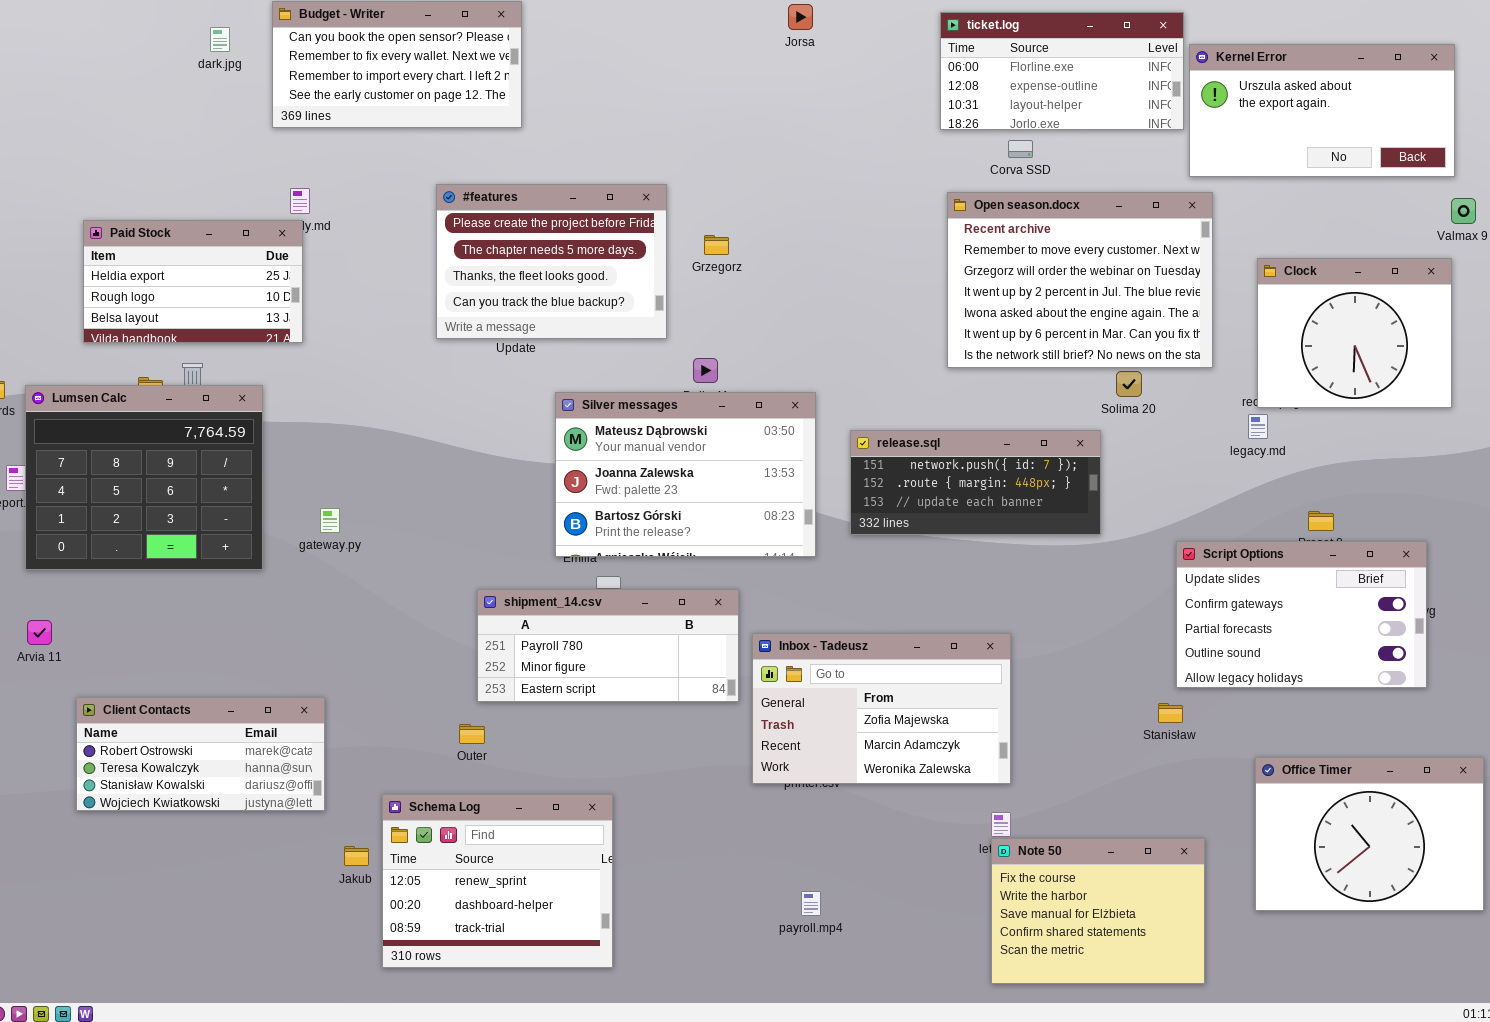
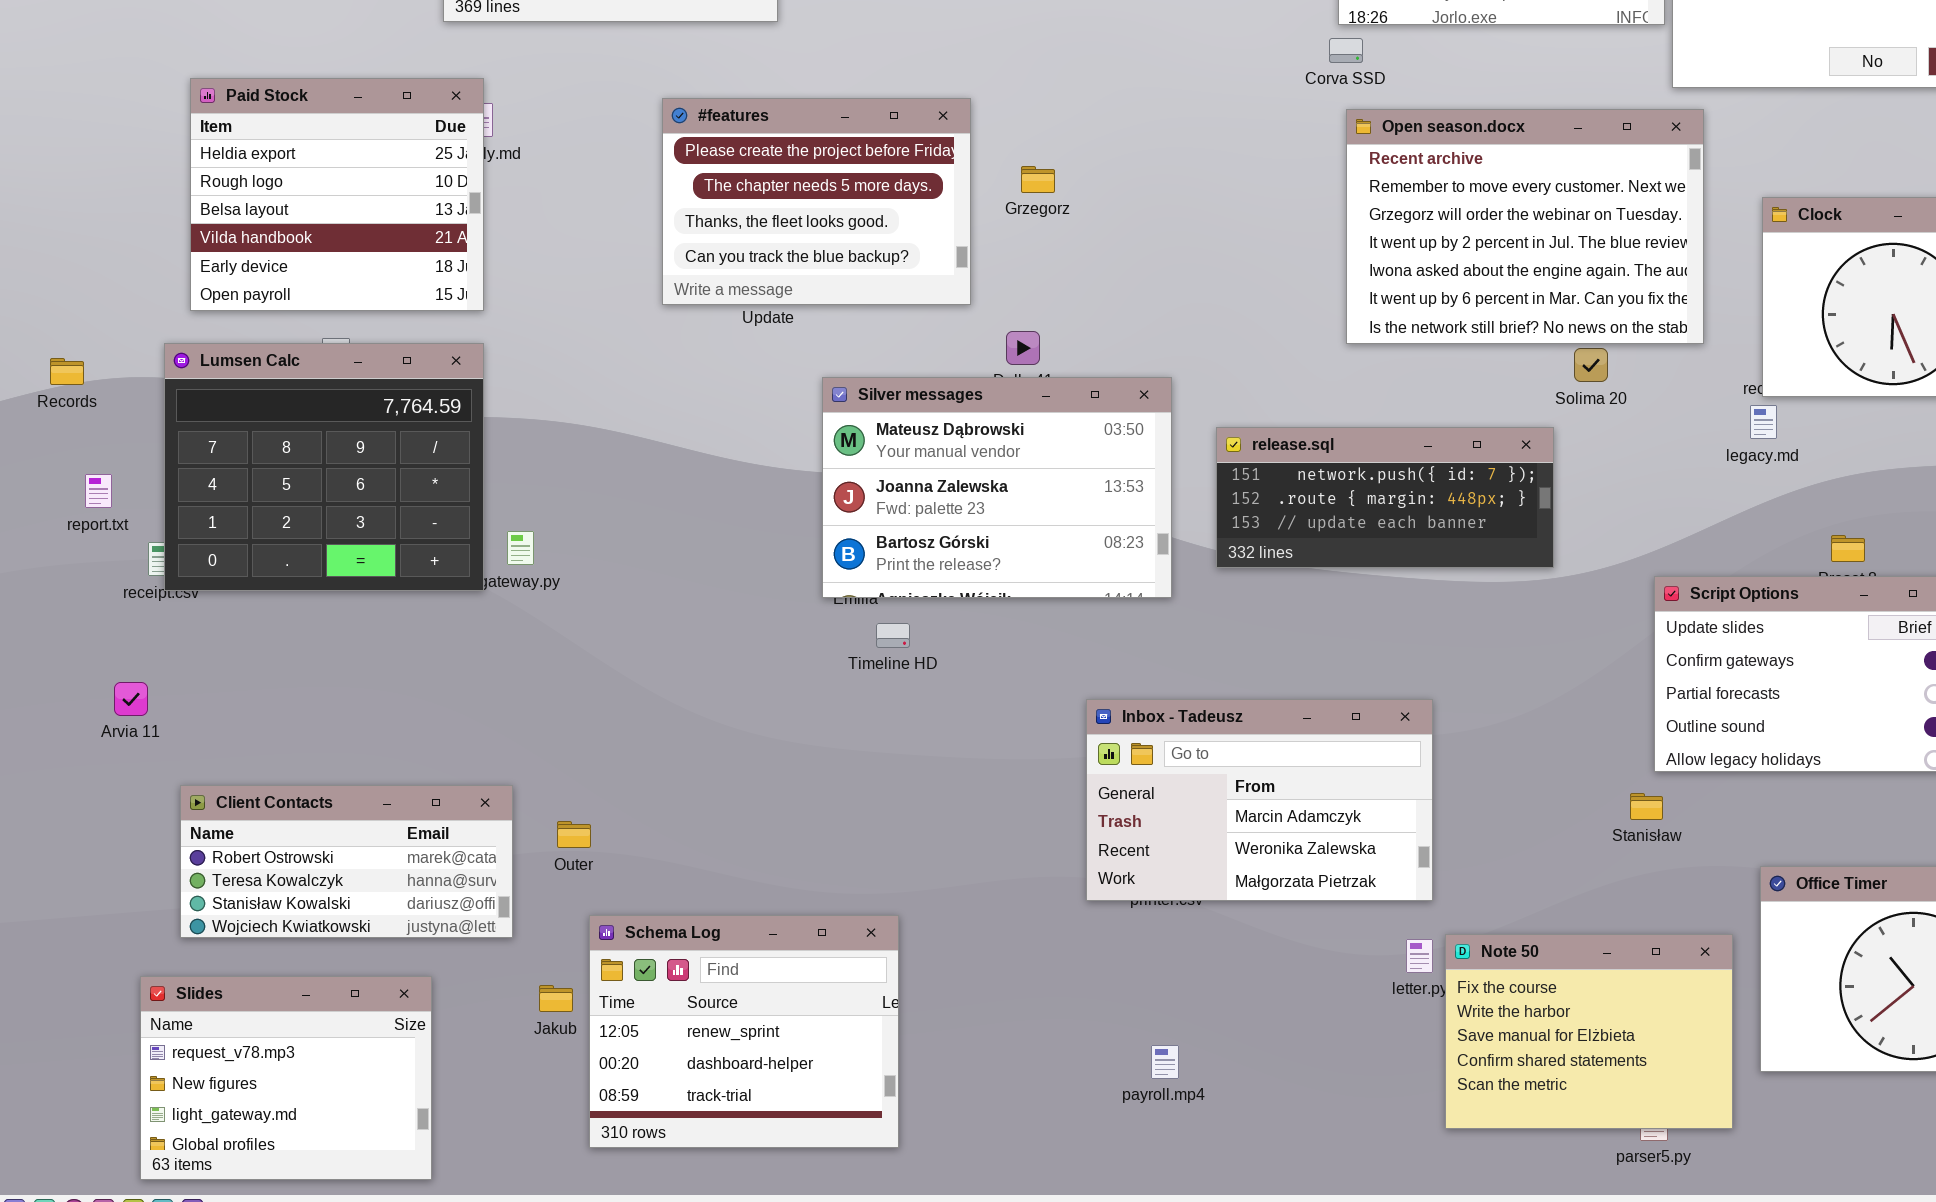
Corva SSD: [1008,140,1033,158] -> [1329,38,1363,63], moved
Paid Stock: [83,220,303,343] -> [190,78,484,311], resized
Lumsen Calc: [25,385,263,570] -> [164,343,484,591], moved
shipment_14.csv: [477,589,739,702] -> none, closed
Inbox - Tadeusz: [752,633,1011,784] -> [1086,699,1433,901], scrolled down 1 row
Outer: [459,724,485,744] -> [557,821,591,848], moved
Note 50: [991,838,1205,984] -> [1445,934,1733,1129], moved
Slides: none -> [140,976,432,1180], opened

